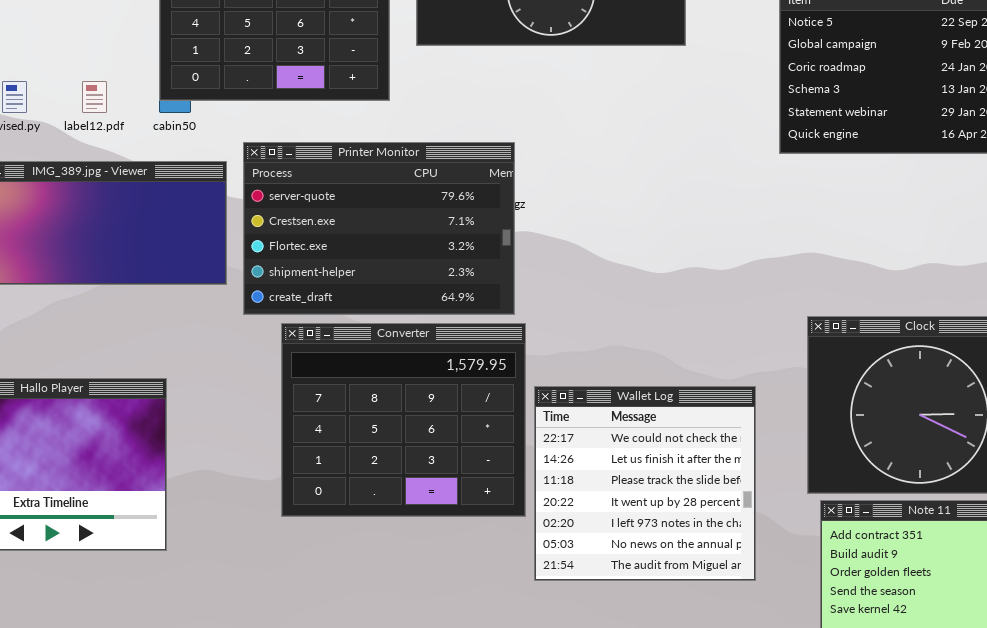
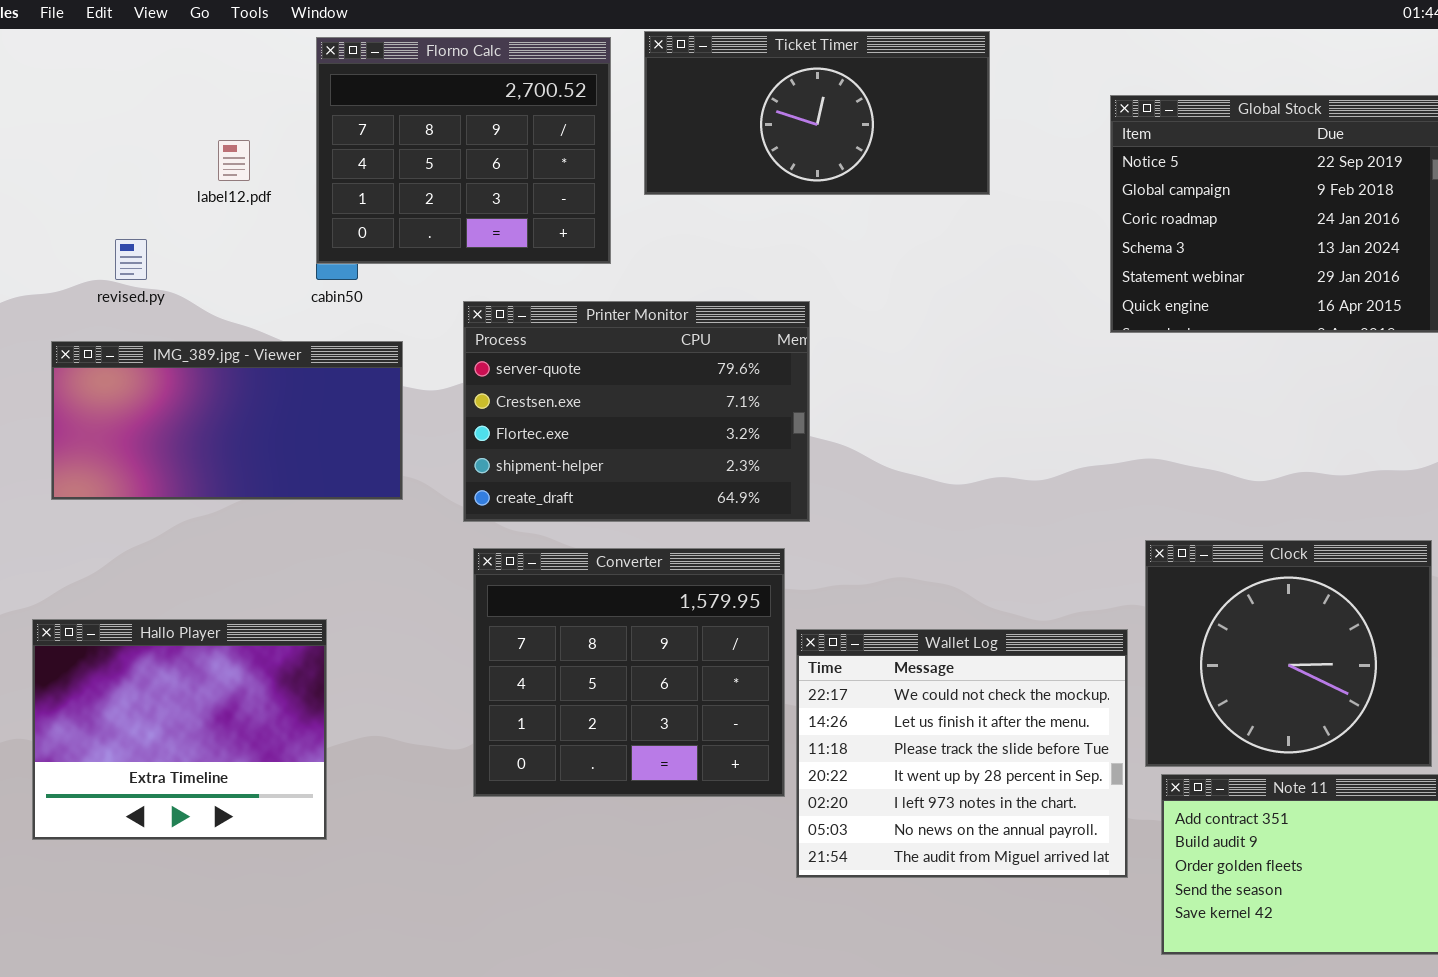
label12.pdf: [82,81,107,113] -> [218,140,250,181], moved
Printer Monitor: [243,142,515,315] -> [463,301,810,522], moved
Wallet Log: [534,386,756,581] -> [796,629,1128,878], resized

